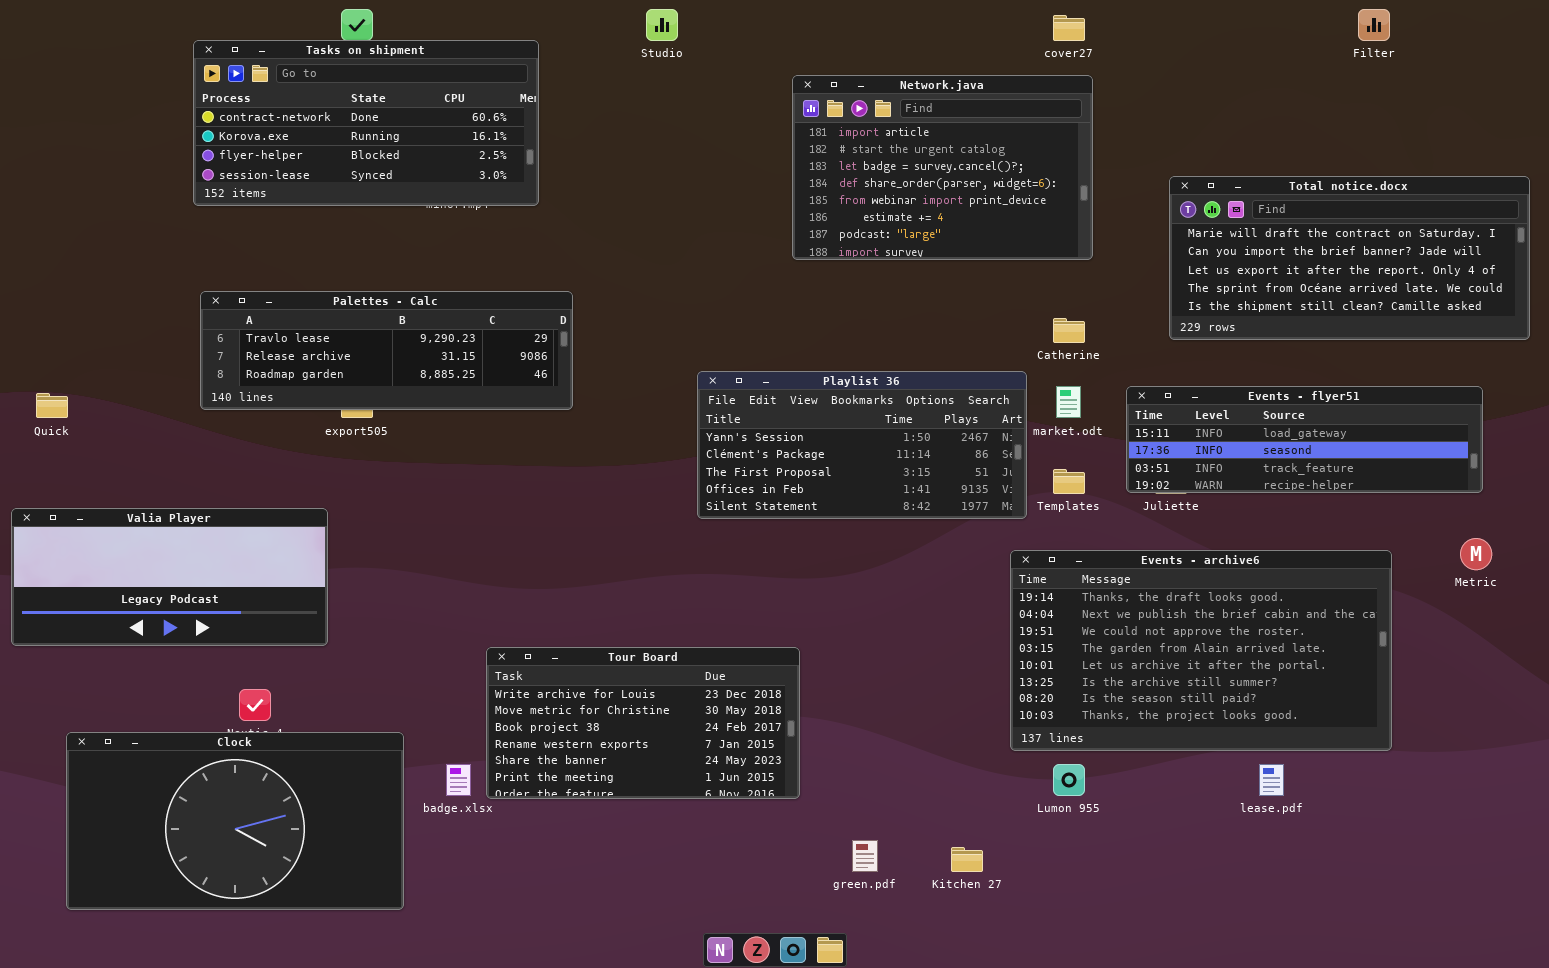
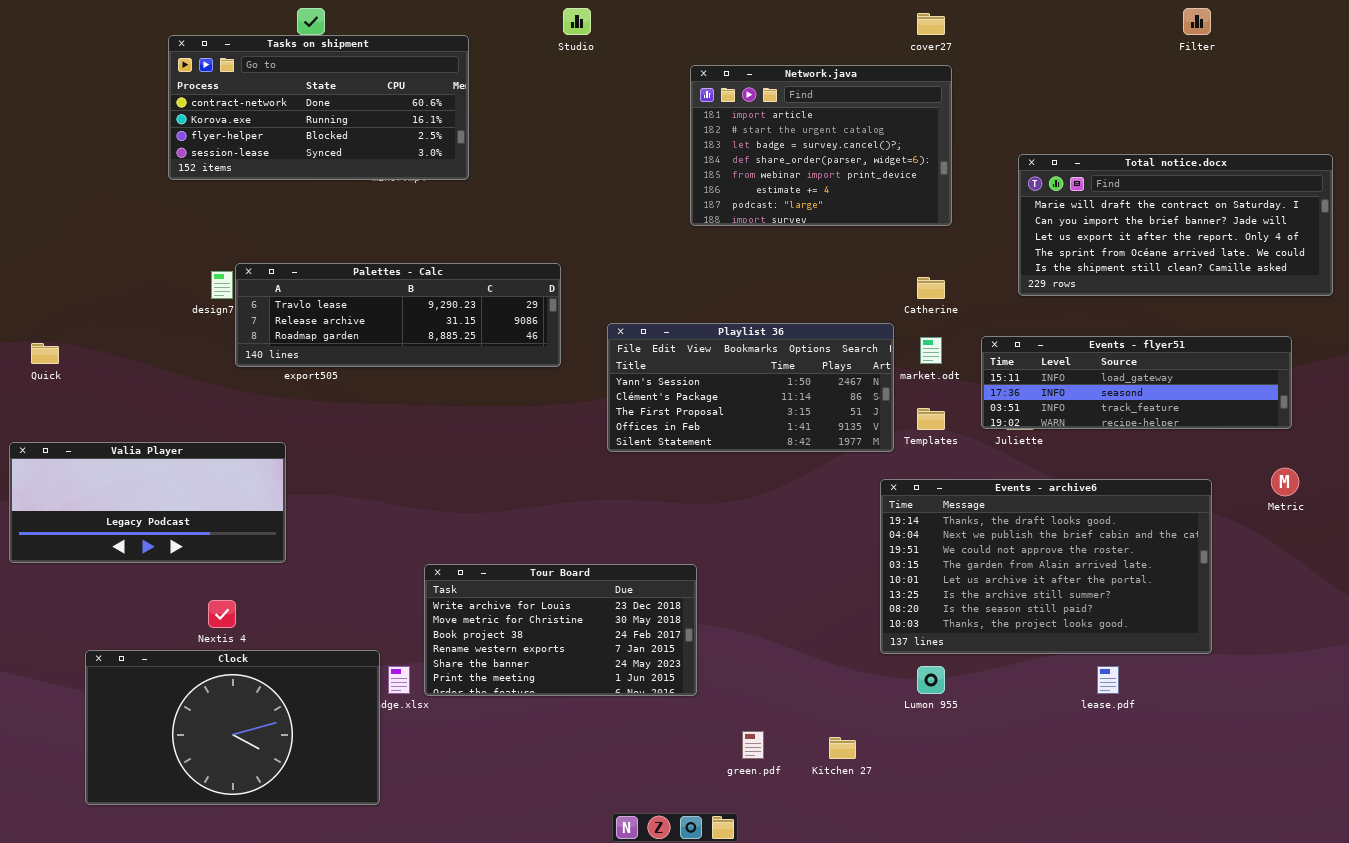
Palettes - Calc: [200,291,573,410] -> [235,263,561,367], moved
Clock: [66,732,404,910] -> [85,650,380,805], moved

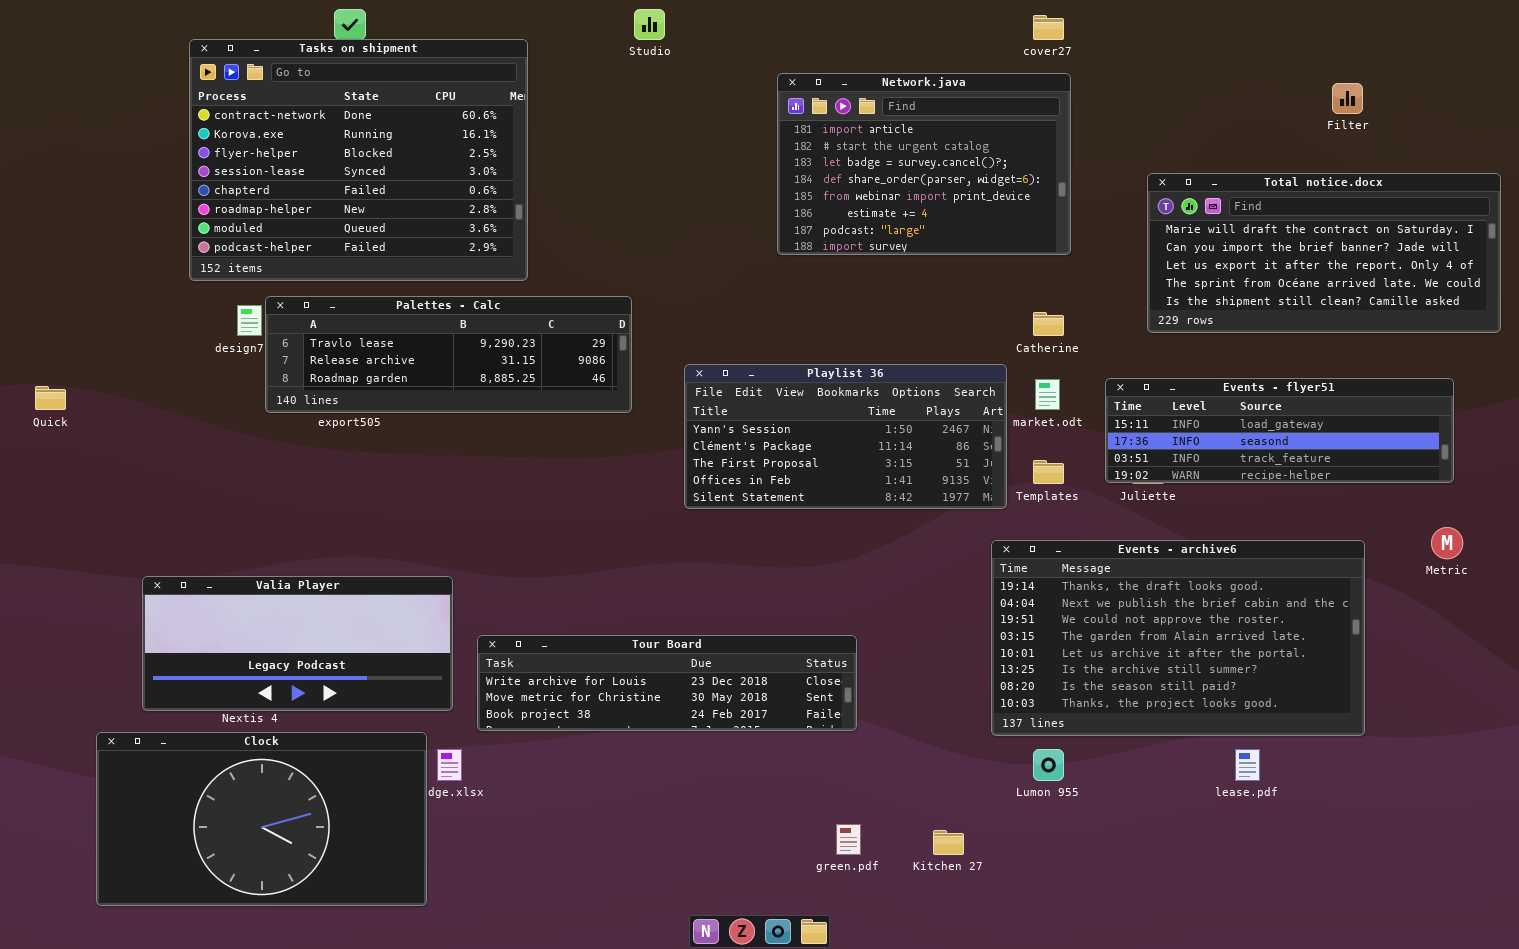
Filter: [1183,8,1211,35] -> [1332,83,1363,114], moved
Tasks on shipment: [168,35,469,180] -> [189,39,528,281], resized
Valia Player: [9,442,286,563] -> [142,576,453,711], moved
Tour Board: [424,564,697,696] -> [477,635,857,731], resized

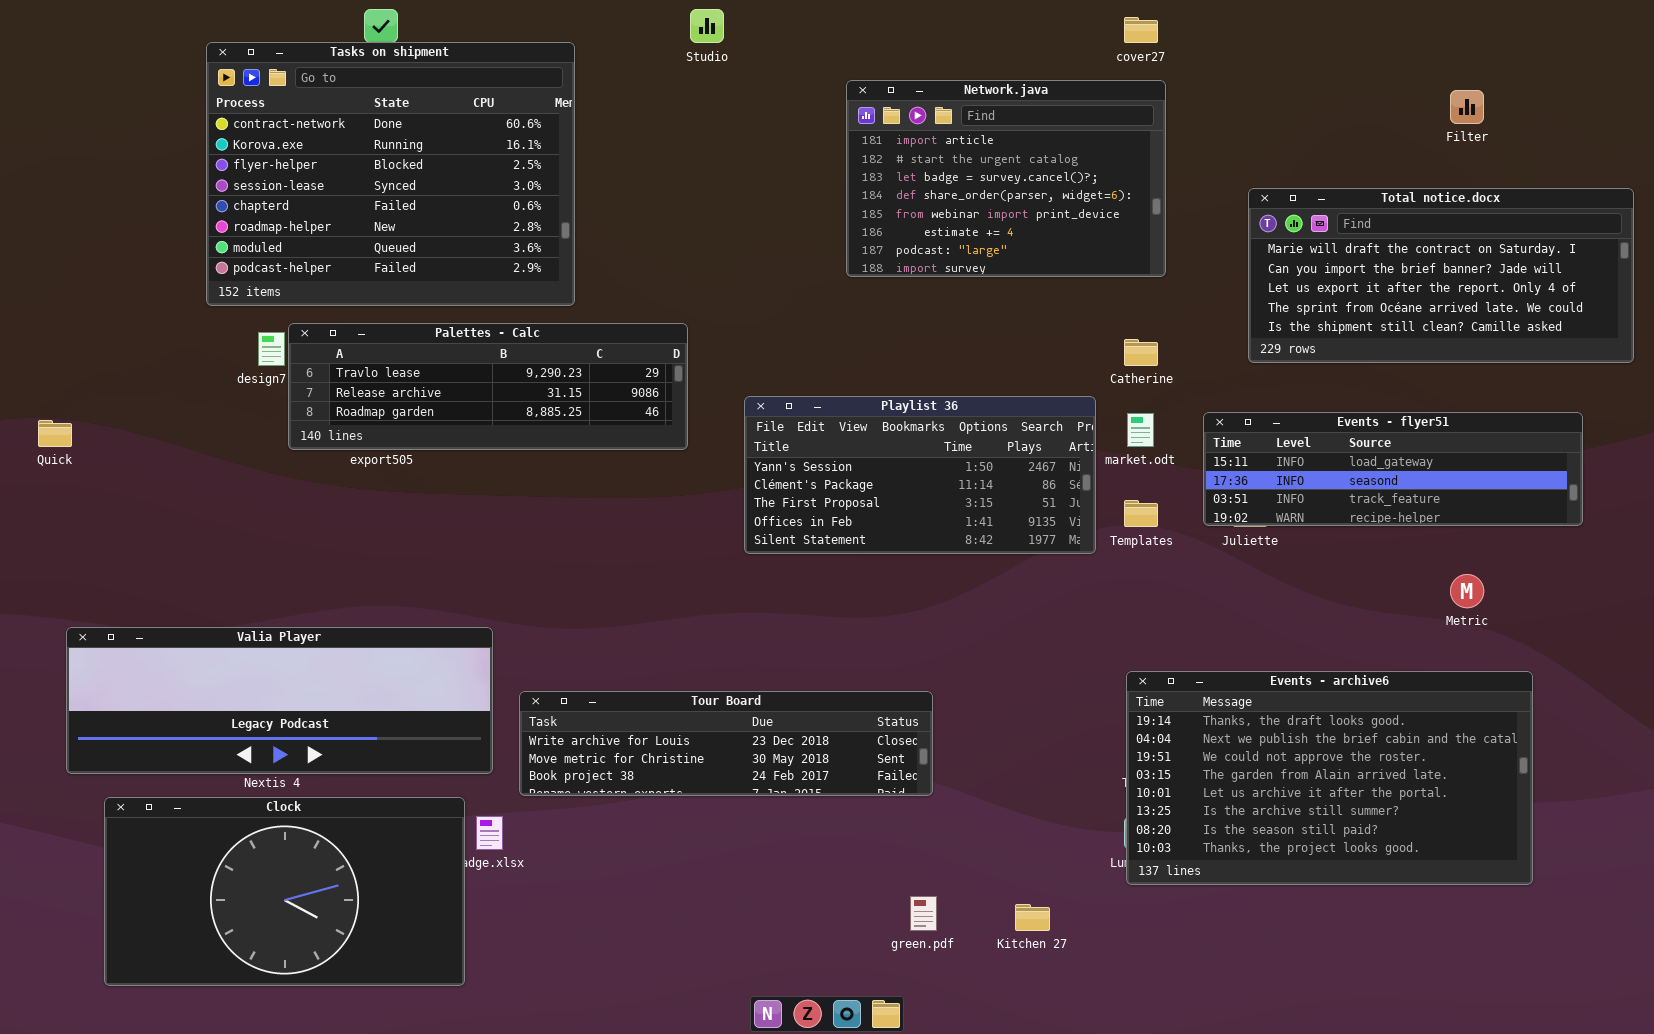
Metric: [1431,527,1463,559] -> [1450,574,1484,608], moved
Events - archive6: [991,540,1365,736] -> [1126,671,1533,885], moved
Valia Player: [142,576,453,711] -> [66,627,493,774], resized

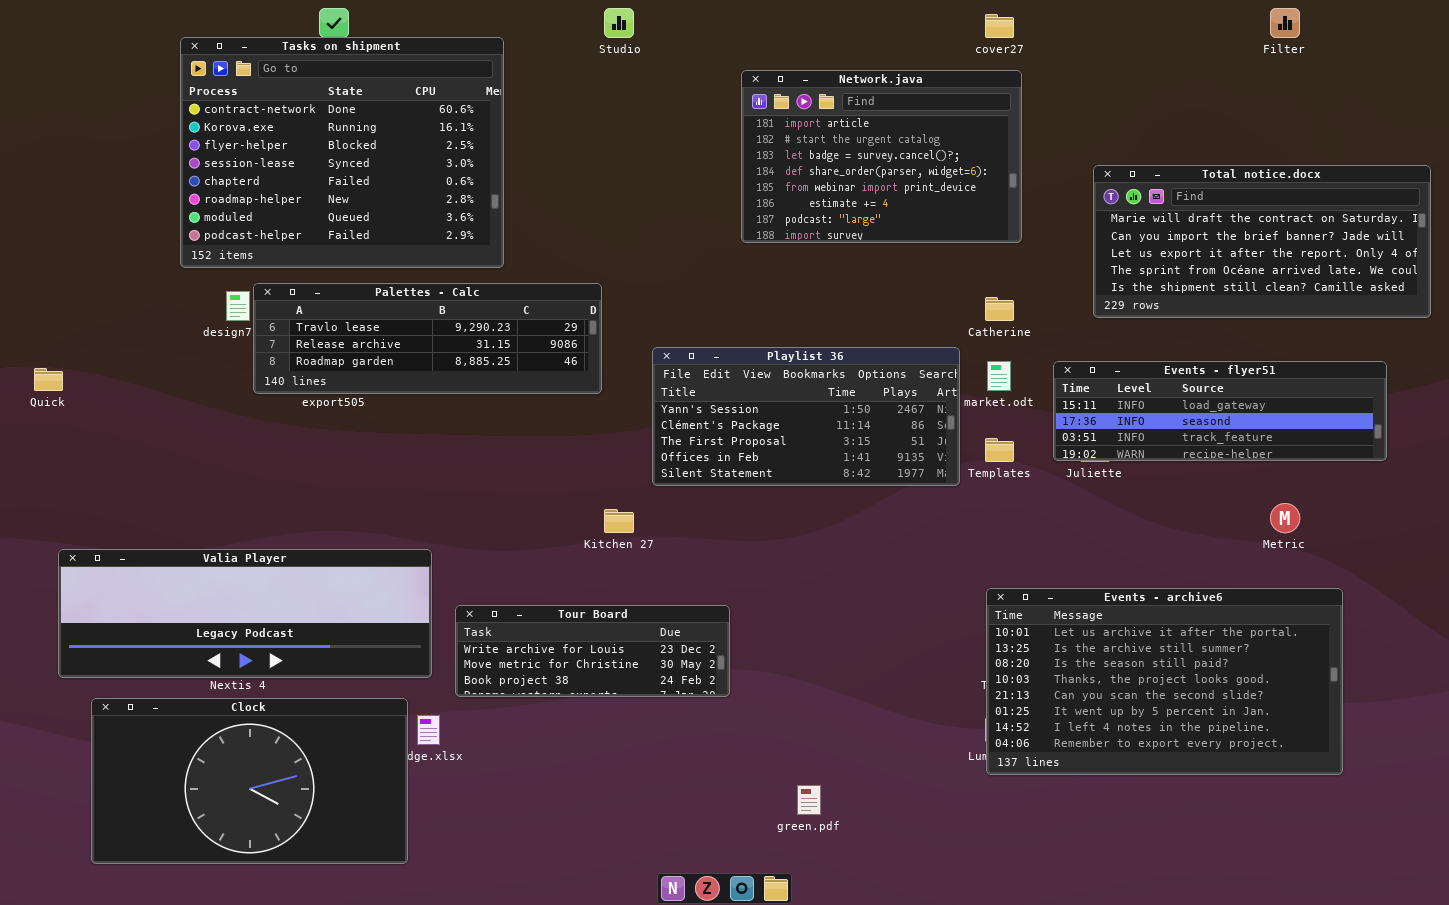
Filter: [1450,90,1484,124] -> [1270,8,1300,38], moved
Events - archive6: [1126,671,1533,885] -> [986,588,1343,775], scrolled down 4 rows
Tour Board: [519,691,933,796] -> [455,605,730,697], resized
Kitchen 27: [1015,904,1050,931] -> [604,509,634,533], moved

